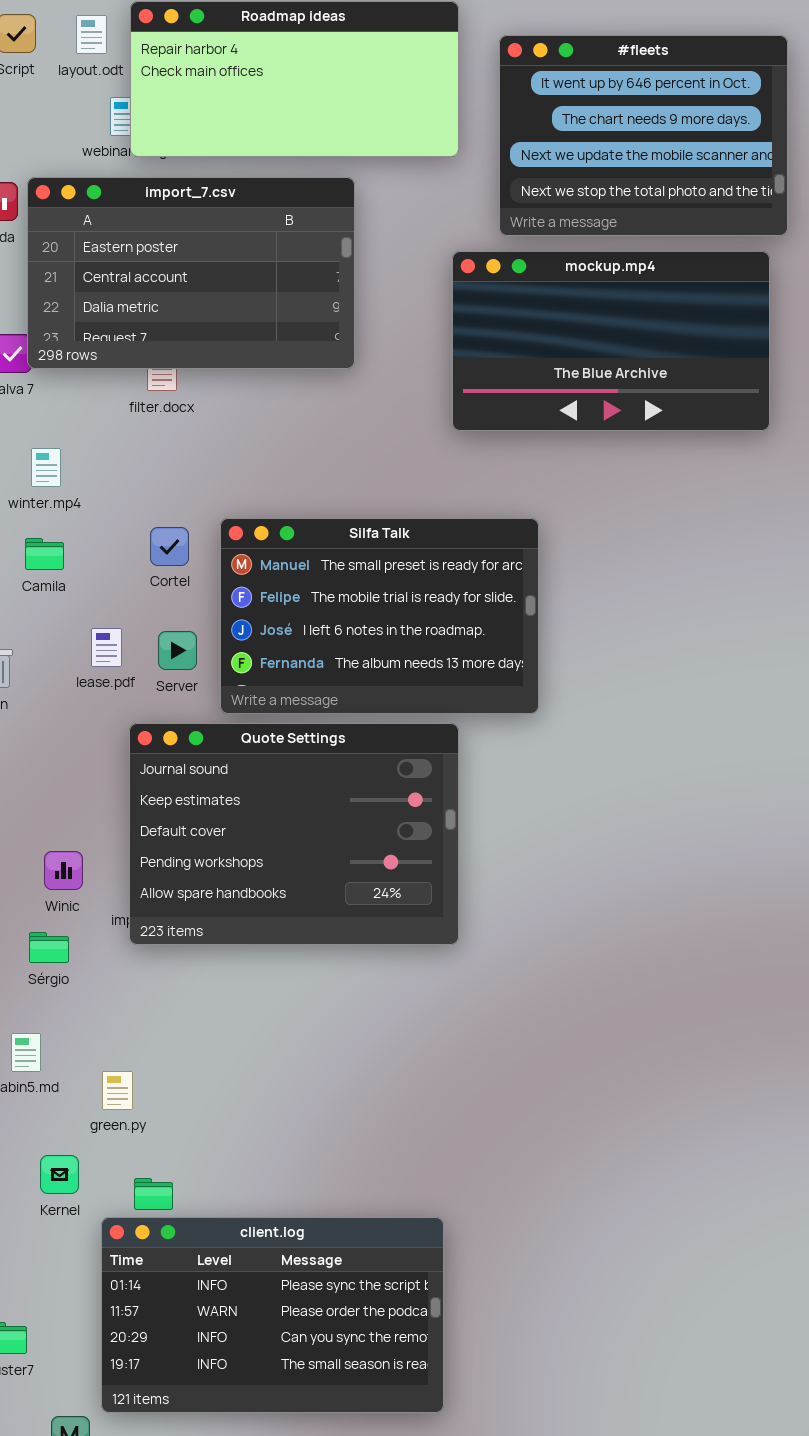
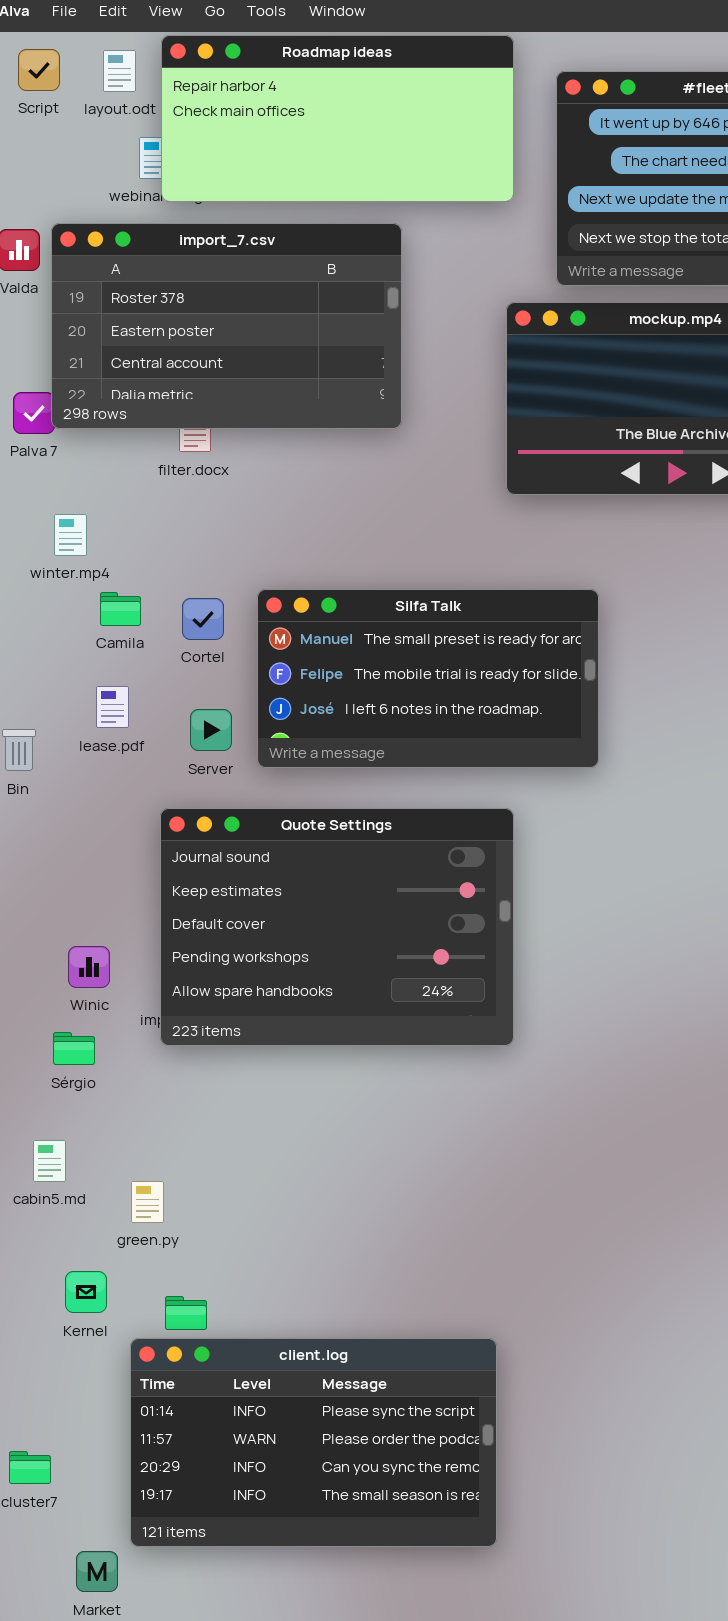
import_7.csv: [27,177,355,369] -> [51,223,402,429], scrolled up 1 row
Silfa Talk: [220,518,539,714] -> [257,589,599,768], resized
Camila: [25,538,64,570] -> [100,592,141,626], moved
lease.pdf: [91,628,122,667] -> [96,686,129,728], moved

